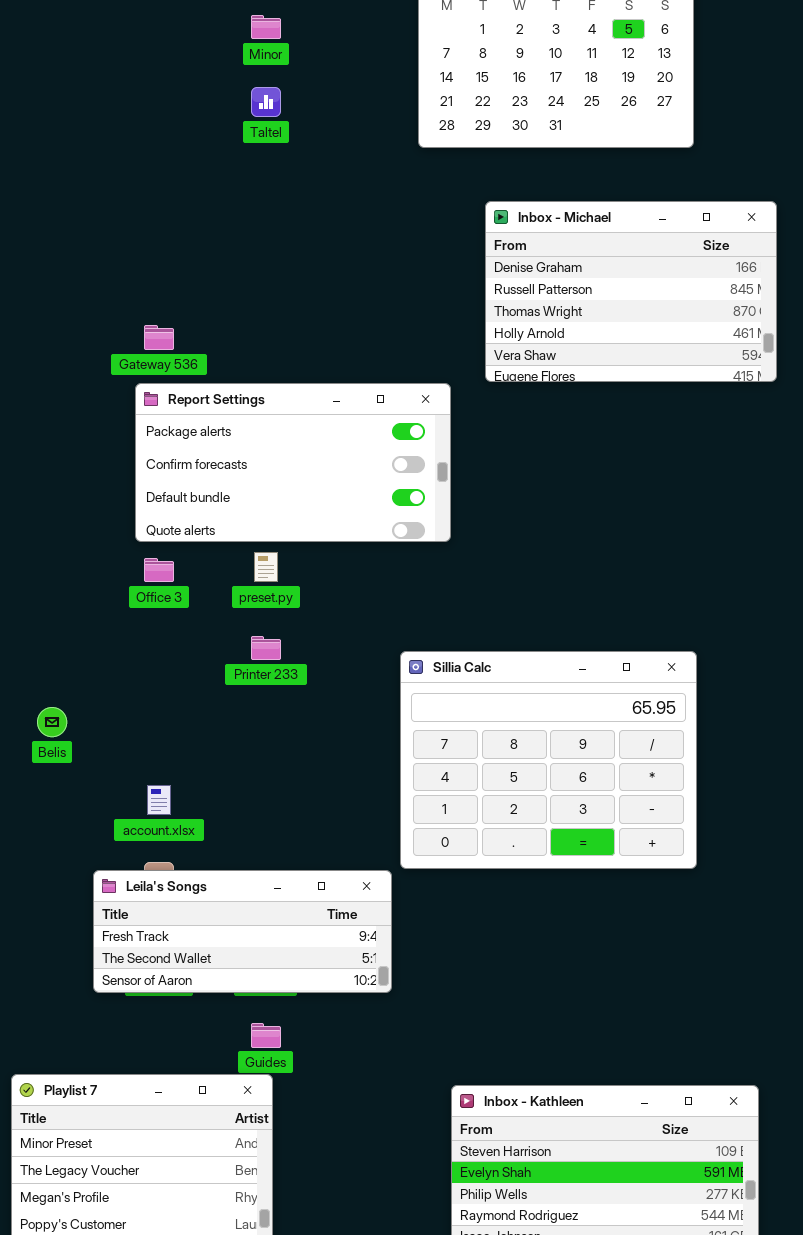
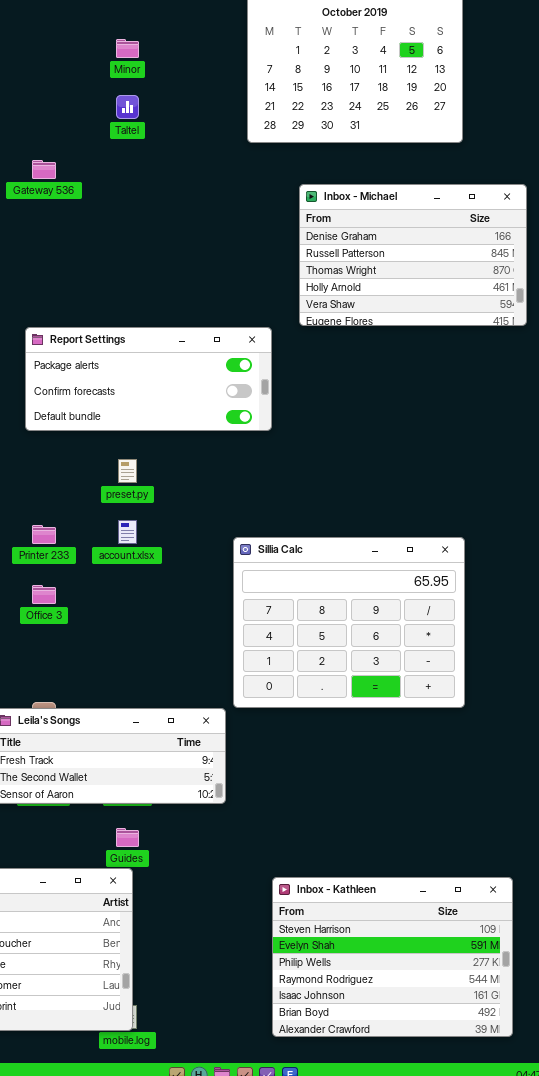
Gateway 536: [144,325,174,350] -> [32,160,56,179], moved
Report Settings: [135,383,451,542] -> [25,327,272,431], resized
Office 3: [144,558,174,582] -> [32,585,56,604], moved
Printer 233: [251,636,281,660] -> [32,525,56,544], moved
account.xlsx: [147,785,171,815] -> [118,520,137,544], moved

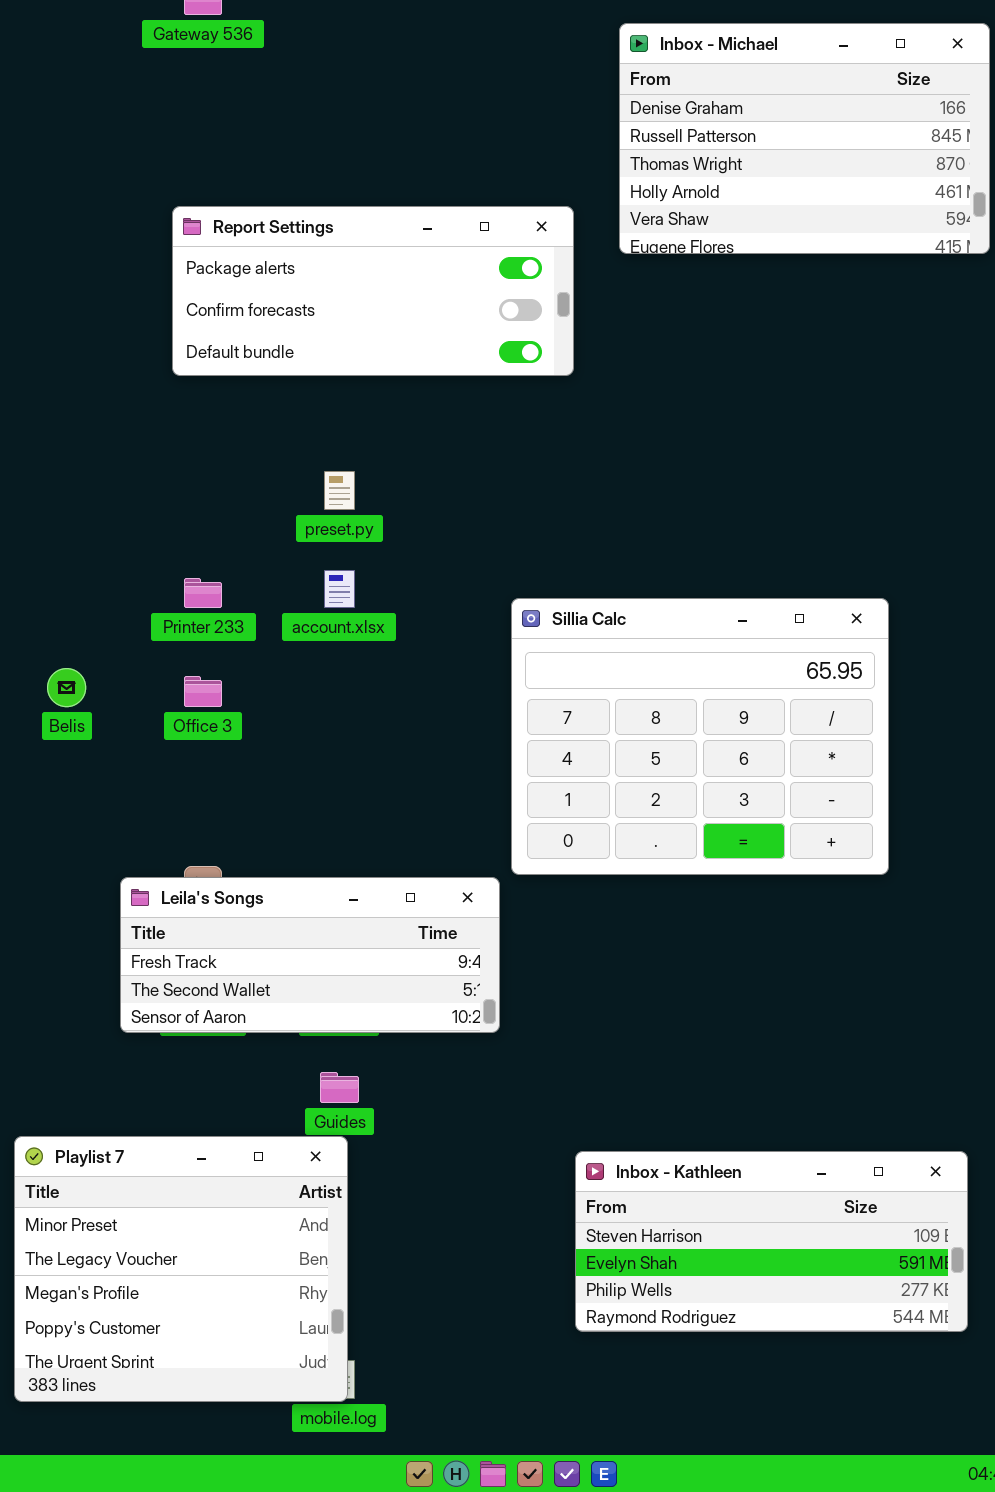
Report Settings: [25,327,272,431] -> [172,206,574,376], moved
Inbox - Kathleen: [272,877,513,1037] -> [575,1151,968,1332], resized

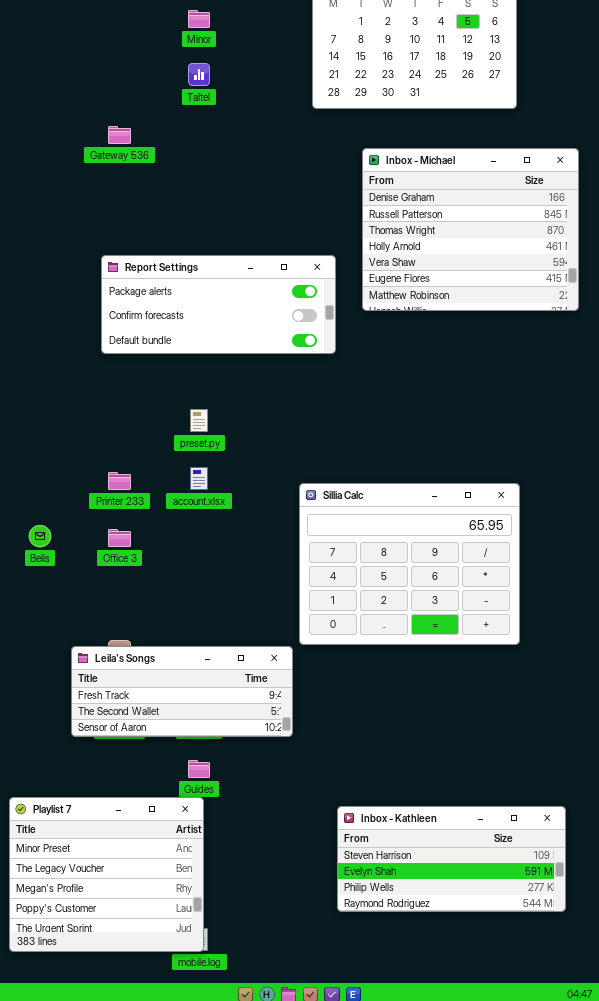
Inbox - Michael: [619,23,990,254] -> [362,148,579,311], resized

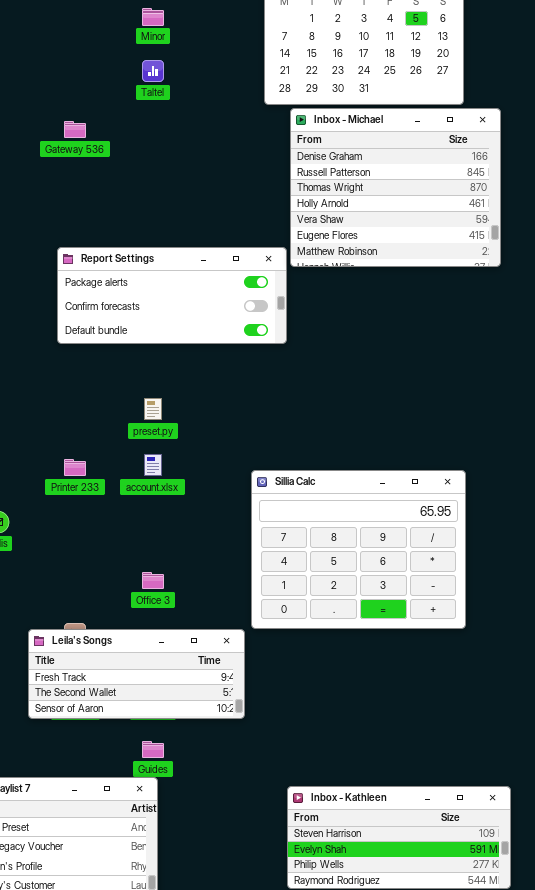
Inbox - Michael: [362,148,579,311] -> [290,108,501,267], moved
Office 3: [108,529,131,547] -> [142,572,164,589], moved

